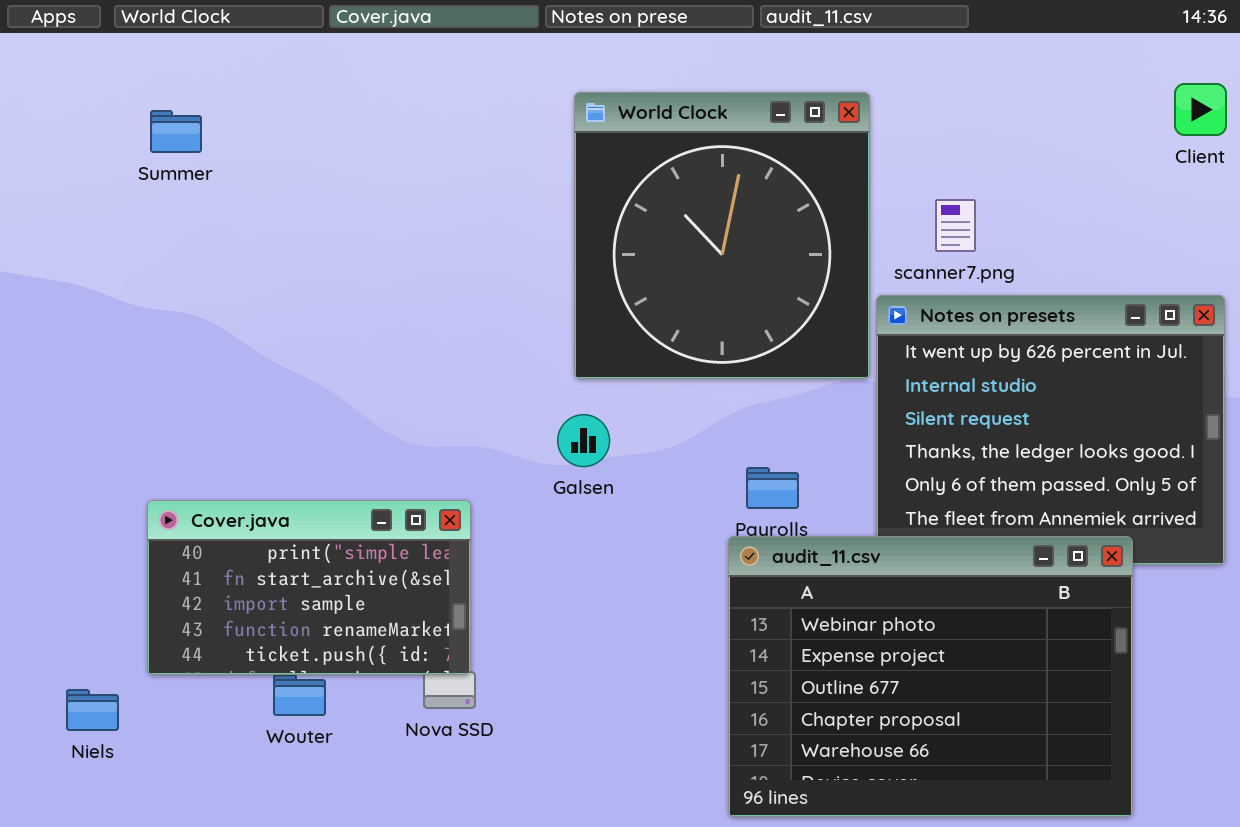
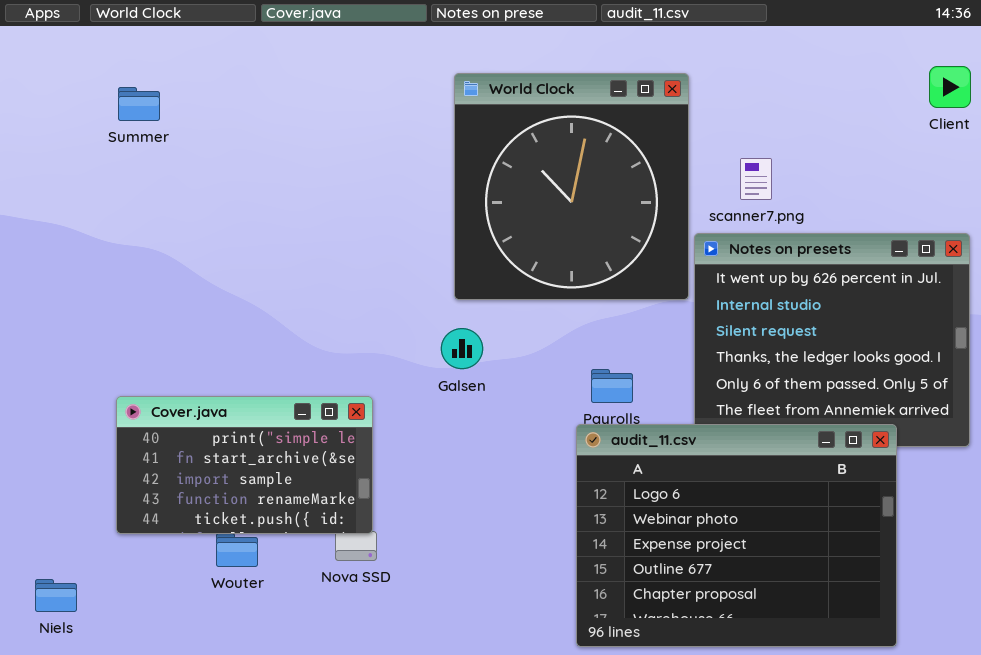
audit_11.csv: [728,536,1133,817] -> [576,424,897,647], scrolled up 1 row
Niels: [66,689,119,731] -> [35,579,77,612], moved

